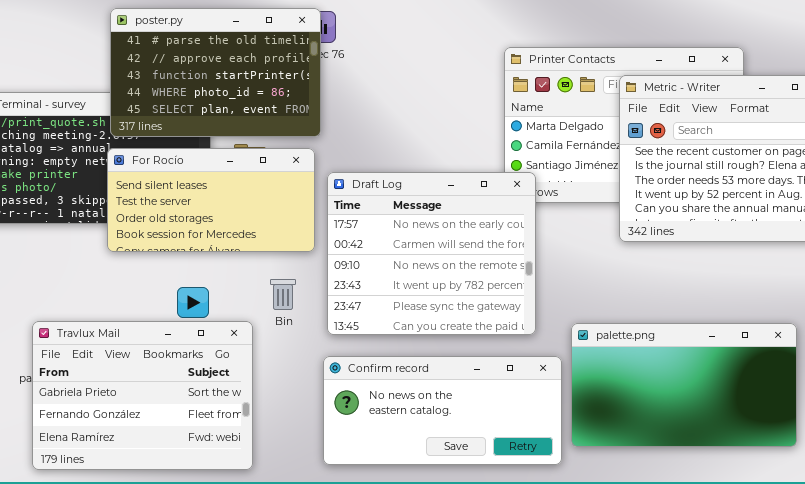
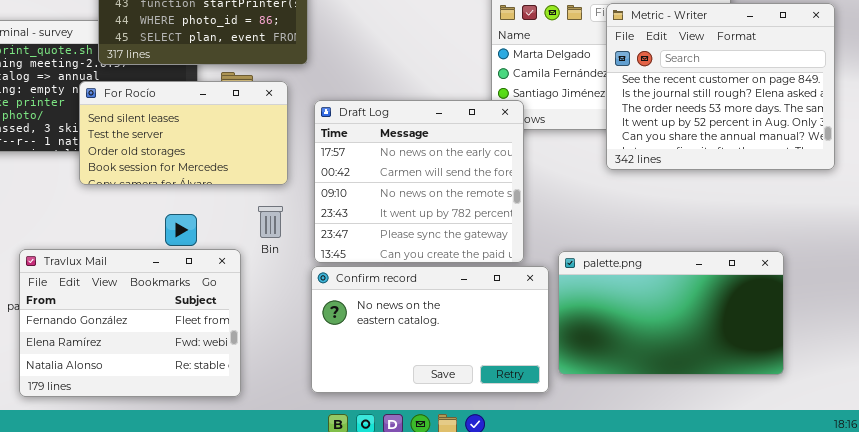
For Rocío: [107,148,315,252] -> [79,81,288,185], moved
Travlux Mail: [32,321,253,470] -> [19,249,241,397], scrolled down 1 row
Confirm record: [323,356,562,465] -> [311,266,549,393], resized

